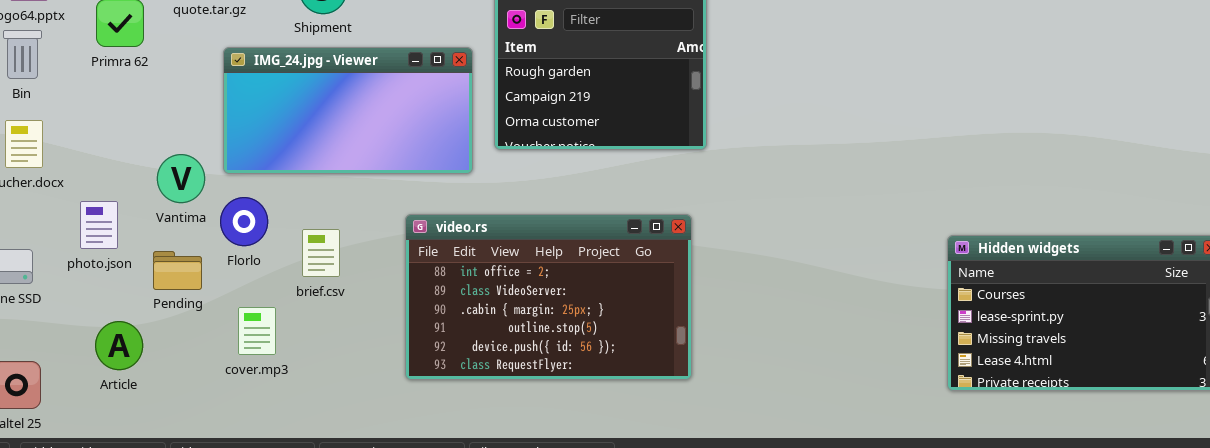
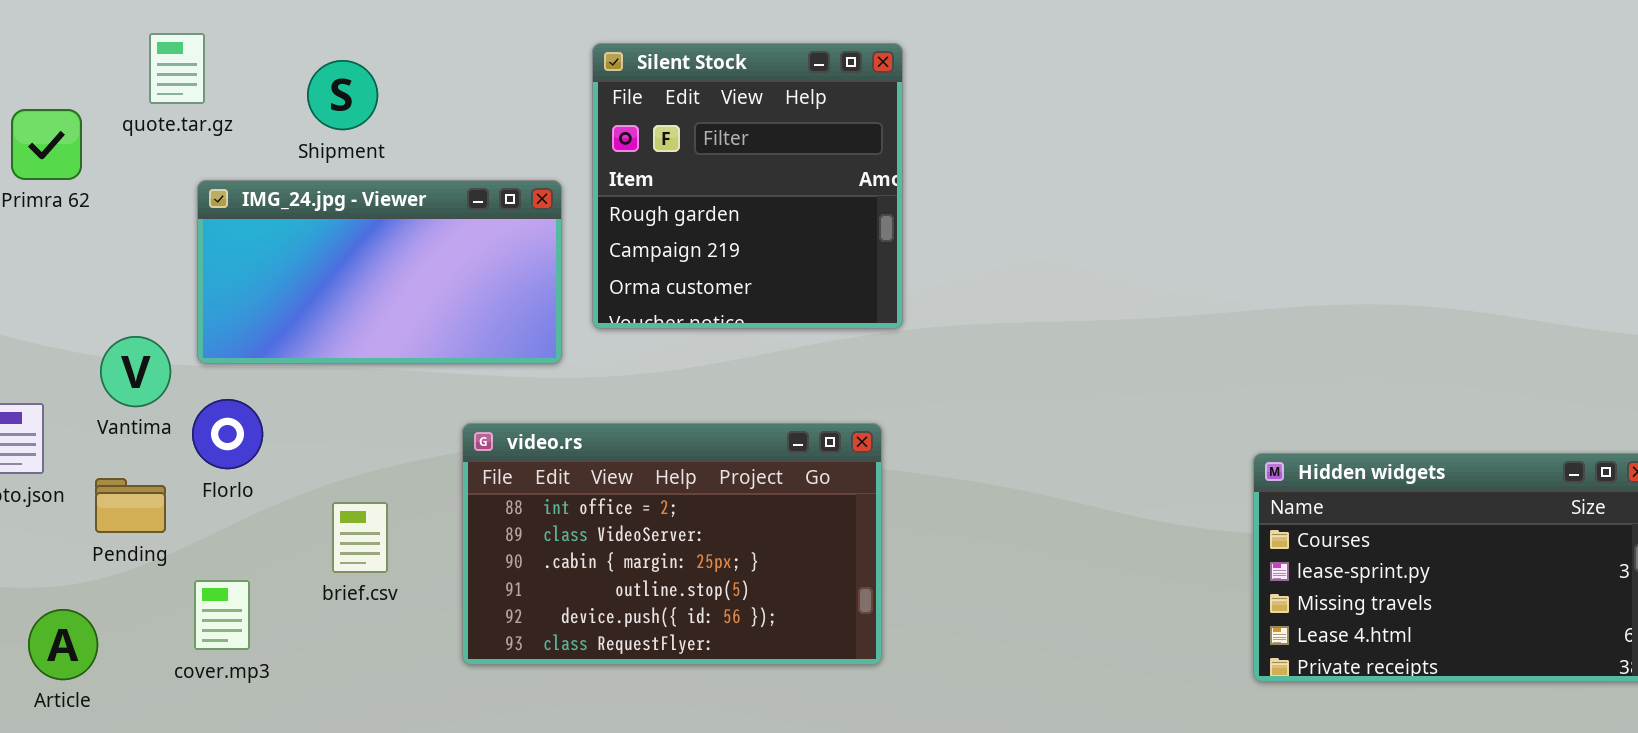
brief.csv: [302,229,340,277] -> [332,502,388,573], moved
cover.mp3: [238,307,276,355] -> [194,580,250,650], moved
Article: [95,321,143,370] -> [28,609,98,680], moved

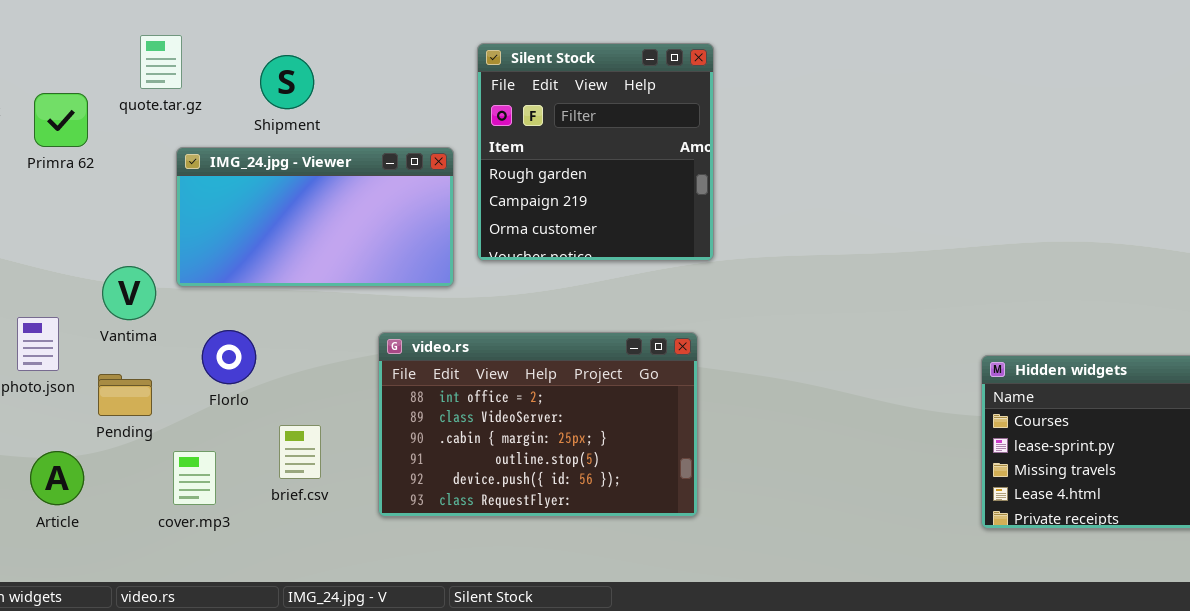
Florlo: [192,399,263,469] -> [202,330,256,384], moved
brief.csv: [332,502,388,573] -> [279,425,321,479], moved
Article: [28,609,98,680] -> [30,451,84,505], moved

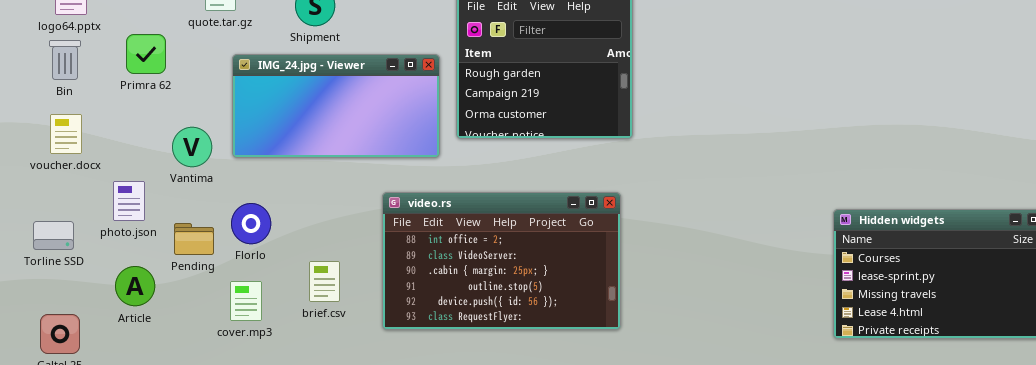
Primra 62: [34,93,88,147] -> [126,34,166,74], moved
Vantima: [102,266,156,320] -> [172,127,212,167], moved
Florlo: [202,330,256,384] -> [231,203,271,244], moved
Article: [30,451,84,505] -> [115,266,155,306], moved

